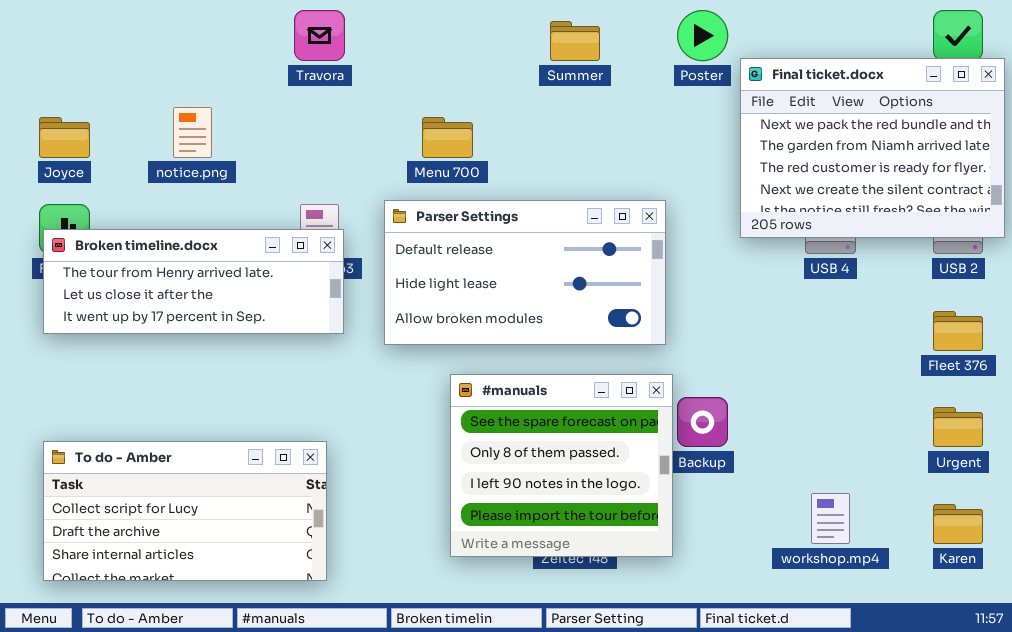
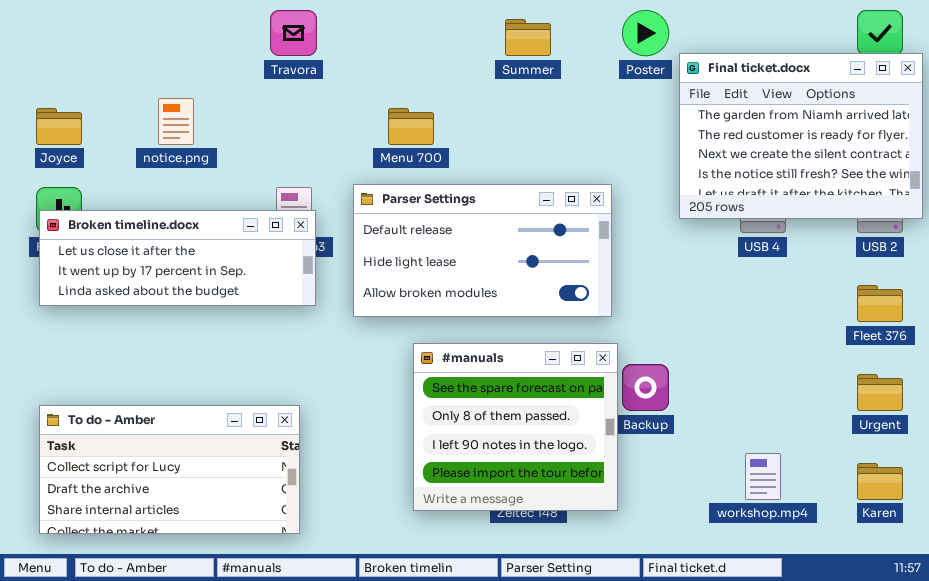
Final ticket.docx: [740,58,1005,238] -> [679,53,923,219], scrolled down 1 row
Broken timeline.docx: [43,229,344,334] -> [39,210,316,306], scrolled down 1 row

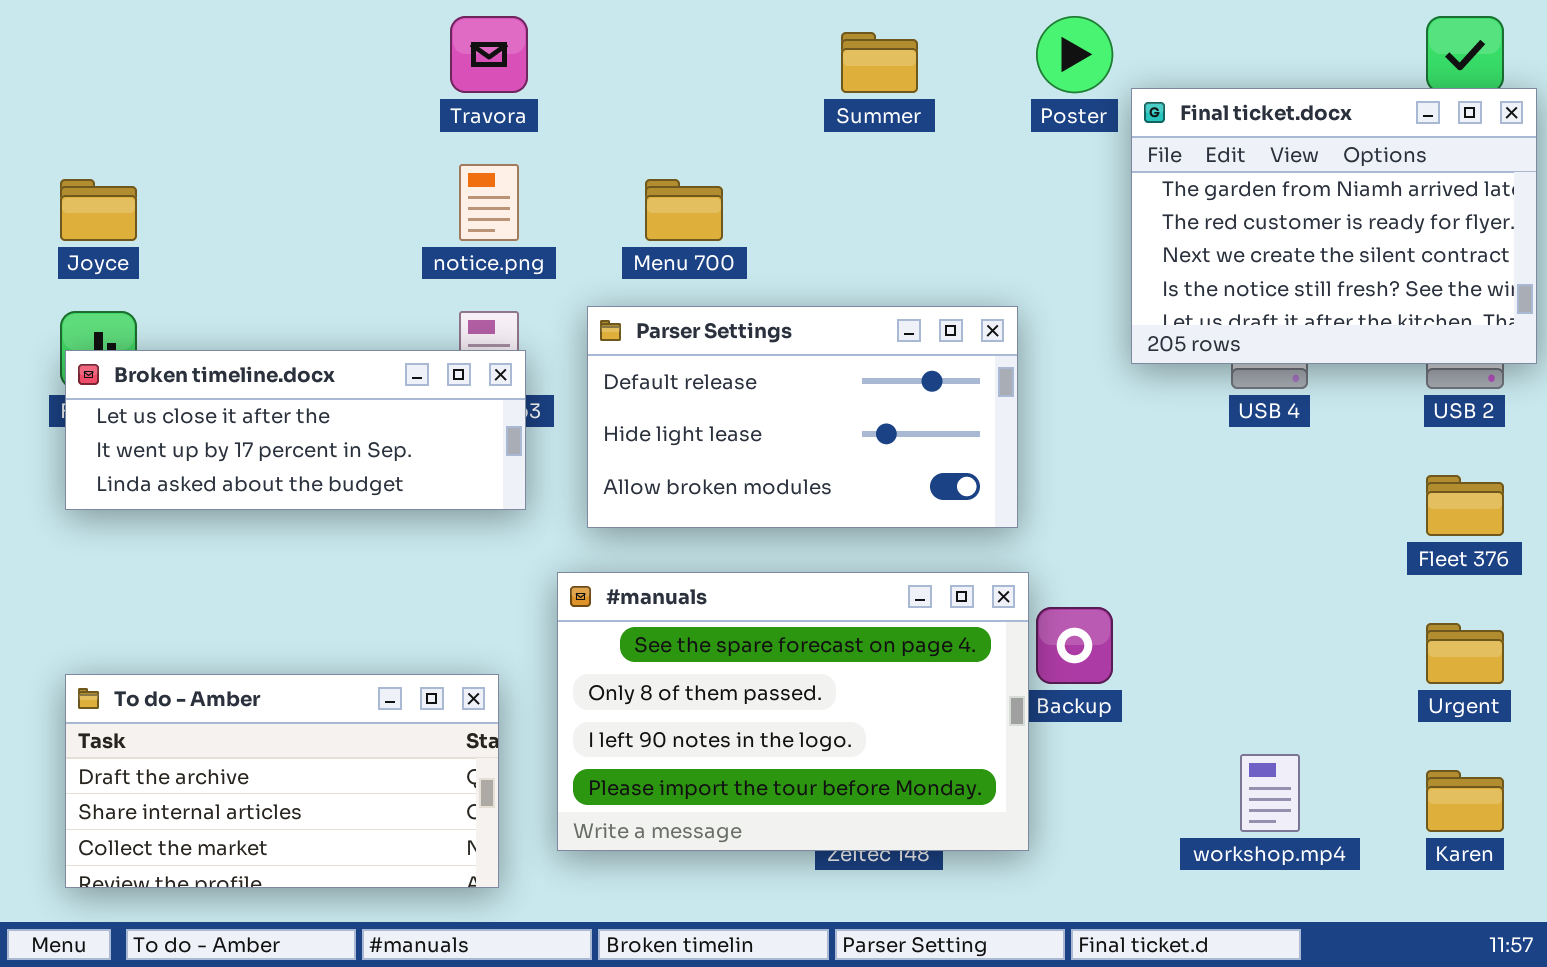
notice.png: [158,98,194,145] -> [459,164,519,241], moved
#manuals: [413,343,618,511] -> [557,572,1029,851], resized
To do - Amber: [39,405,300,534] -> [65,674,499,888], scrolled down 1 row

